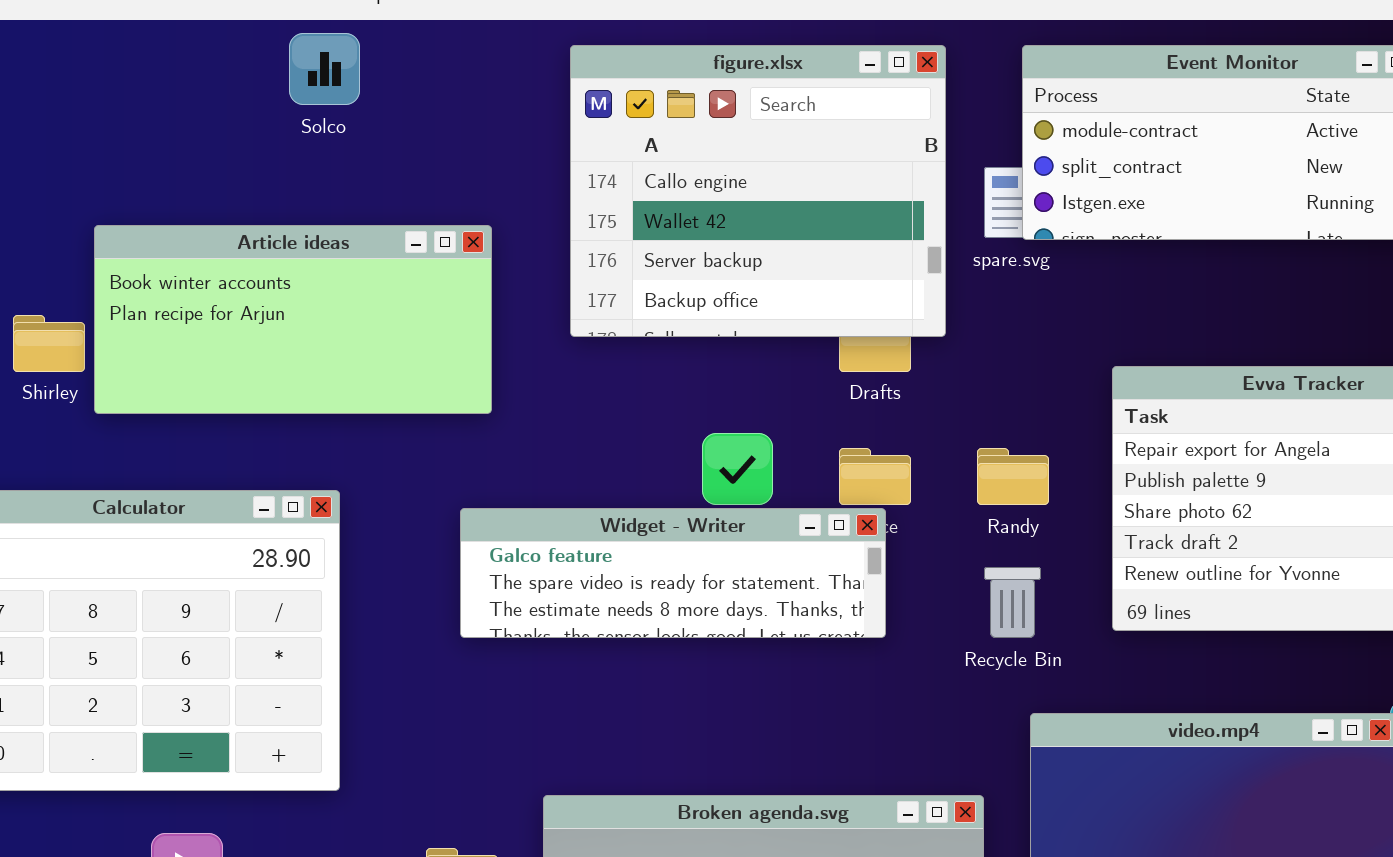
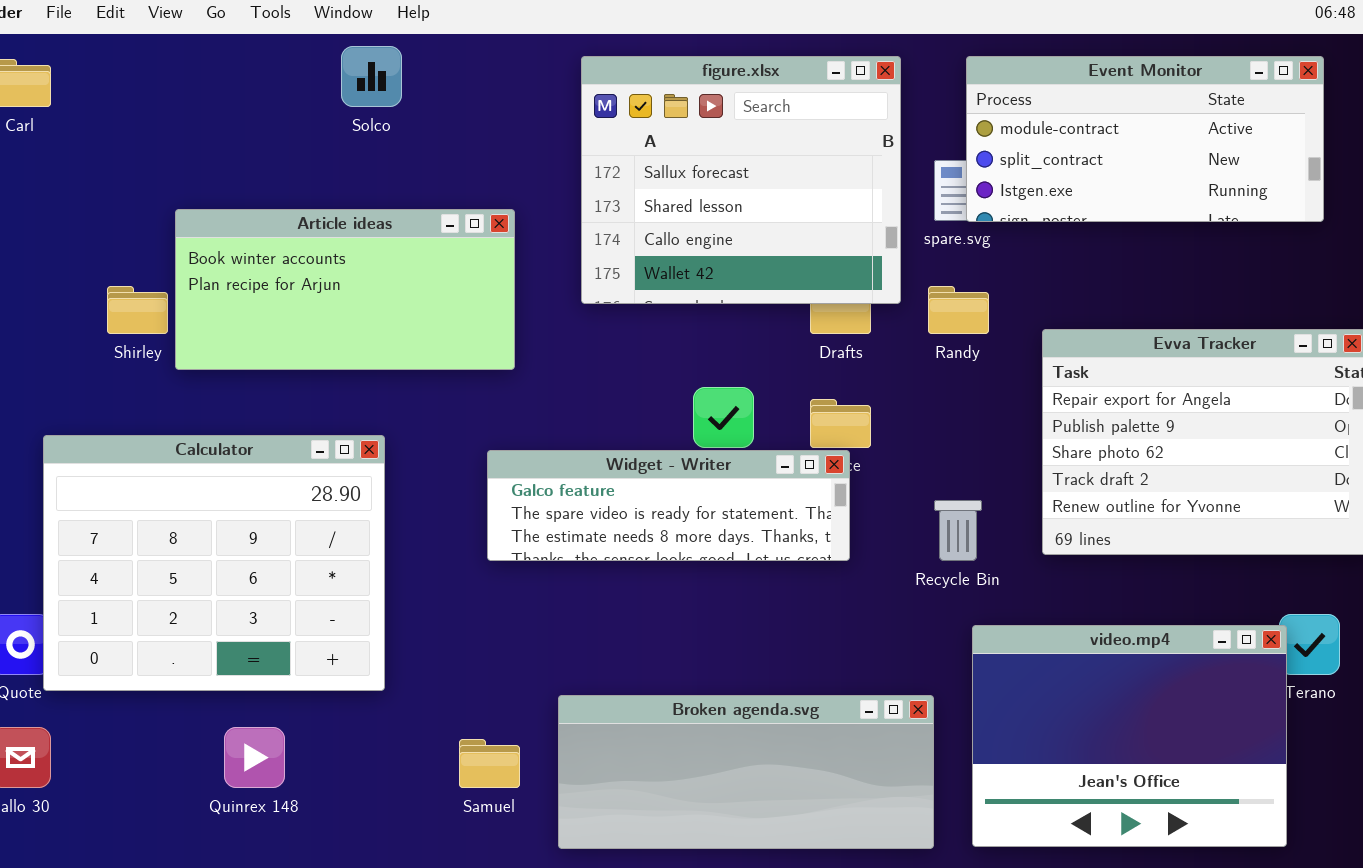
figure.xlsx: [570,45,946,337] -> [581,56,901,304], scrolled up 2 rows
Randy: [977,448,1049,505] -> [928,286,989,334], moved

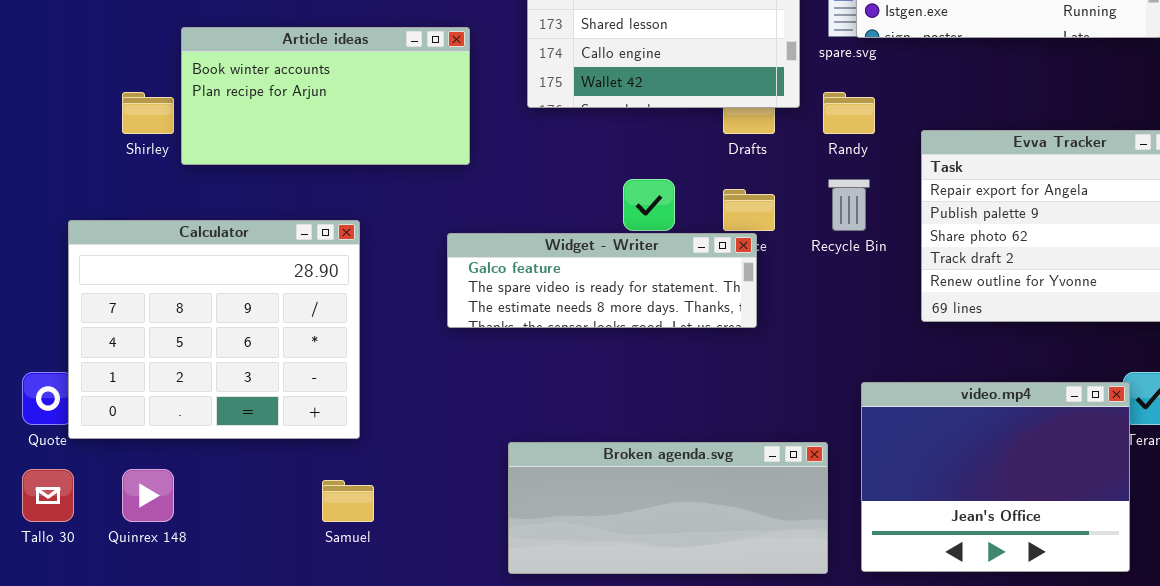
Recycle Bin: [934,500,982,561] -> [828,179,870,231], moved
Quinrex 148: [224,727,285,788] -> [122,469,174,522], moved
Samuel: [459,739,520,788] -> [322,480,374,522], moved

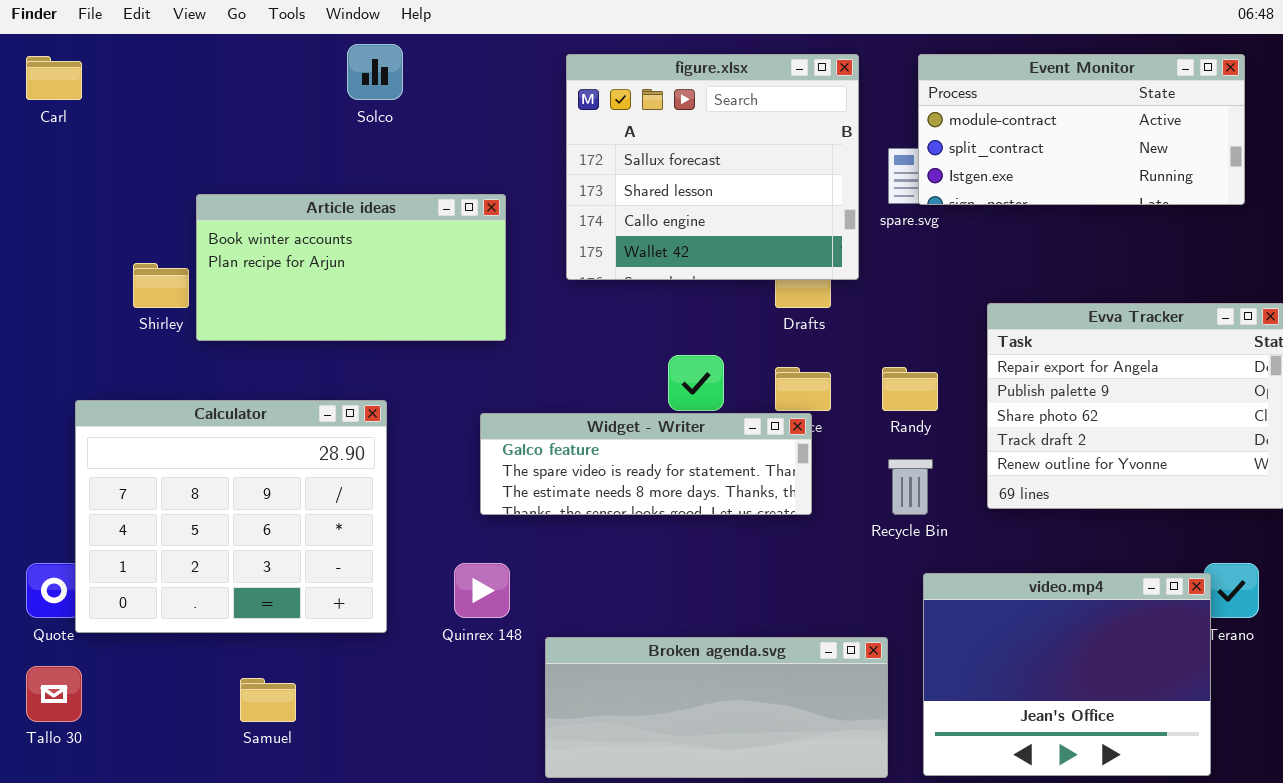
Randy: [823,92,875,134] -> [882,367,938,411], moved
Recycle Bin: [828,179,870,231] -> [888,459,933,515], moved
Quinrex 148: [122,469,174,522] -> [454,563,510,618], moved
Samuel: [322,480,374,522] -> [240,678,296,722], moved

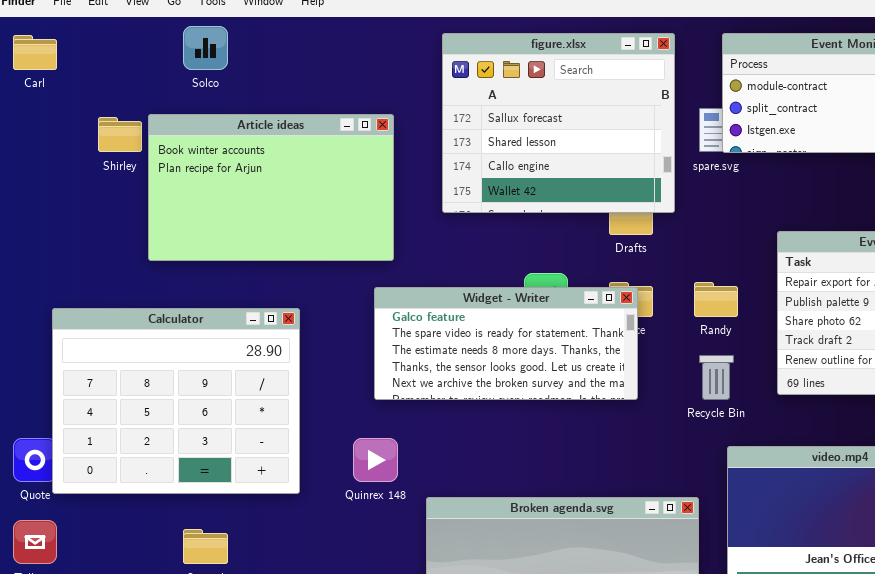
Solco: [347,44,403,100] -> [183,26,228,70], moved
Article ideas: [196,194,506,341] -> [148,114,394,261], resized
Shirley: [133,263,189,308] -> [98,117,142,152], moved
Widget - Writer: [480,413,812,515] -> [374,287,638,400], resized

